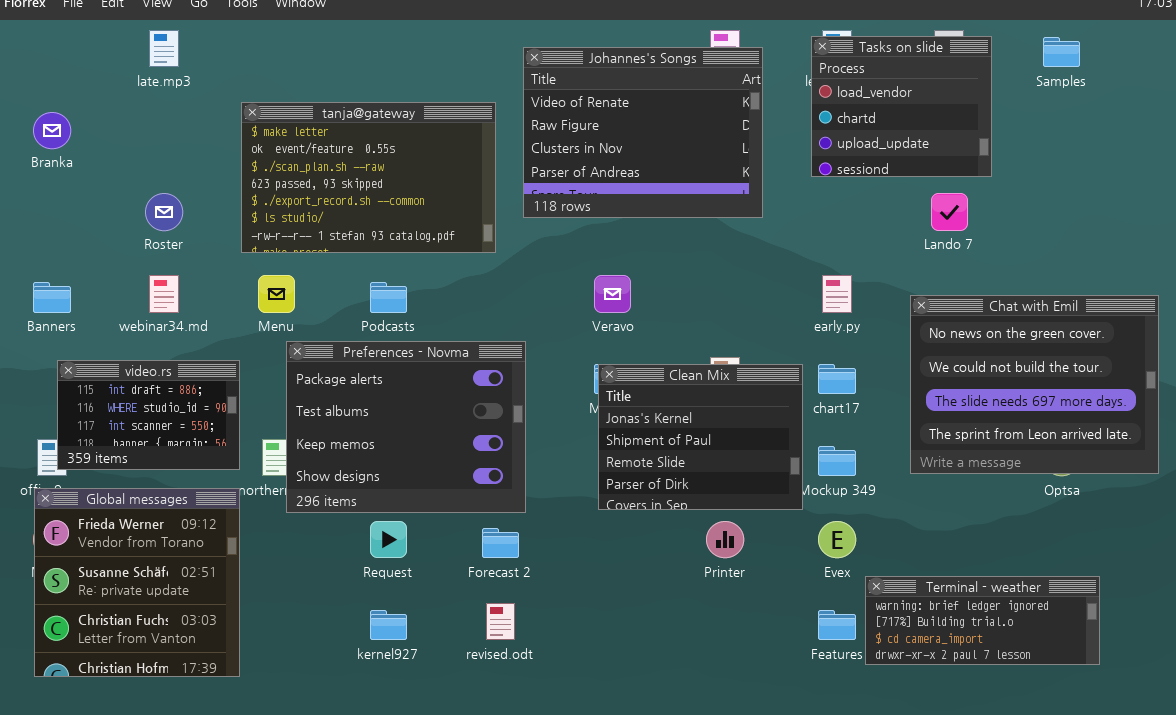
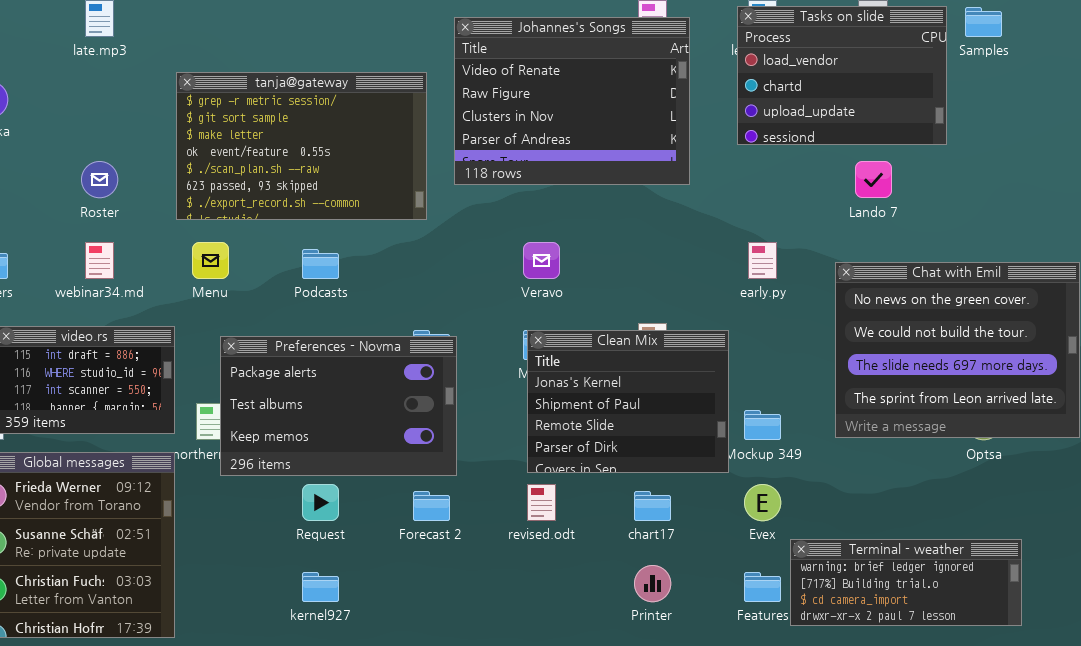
Tasks on slide: [811,36,992,177] -> [737,6,947,145], resized
tanja@gateway: [241,102,496,253] -> [176,72,427,220], scrolled up 2 rows
Preferences - Novma: [286,341,526,513] -> [220,336,457,476], resized
chart17: [818,364,856,394] -> [634,491,671,521], moved
Printer: [706,521,744,558] -> [634,565,671,602], moved
revised.odt: [486,603,515,640] -> [527,484,556,521], moved

